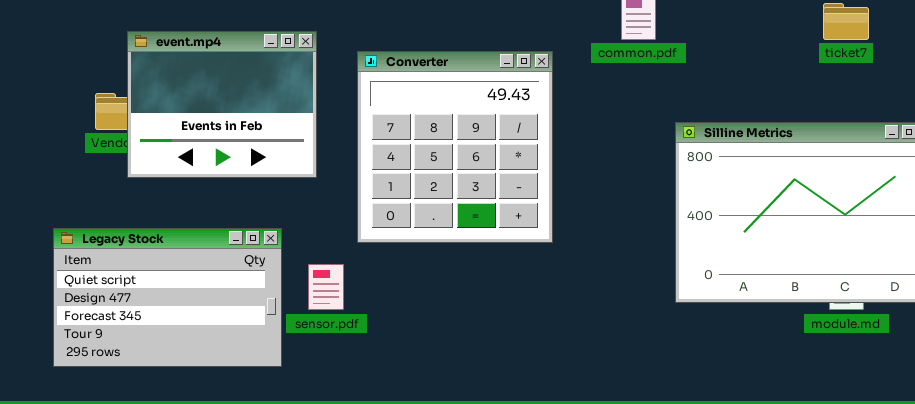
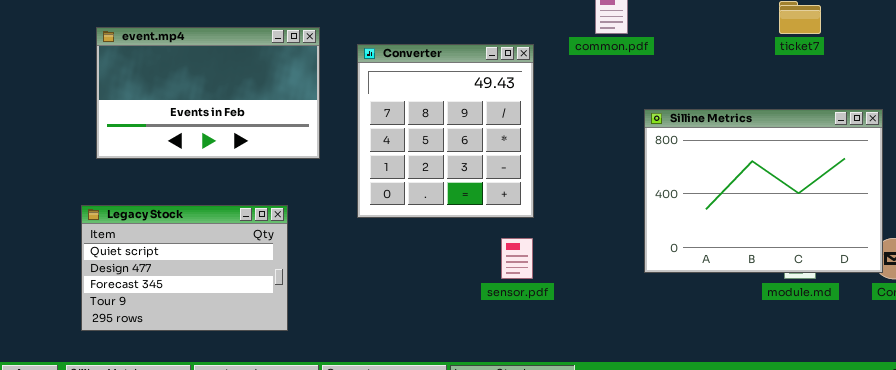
event.mp4: [127,31,317,178] -> [96,27,320,159], resized
sensor.pdf: [308,264,344,310] -> [501,238,533,279], moved

